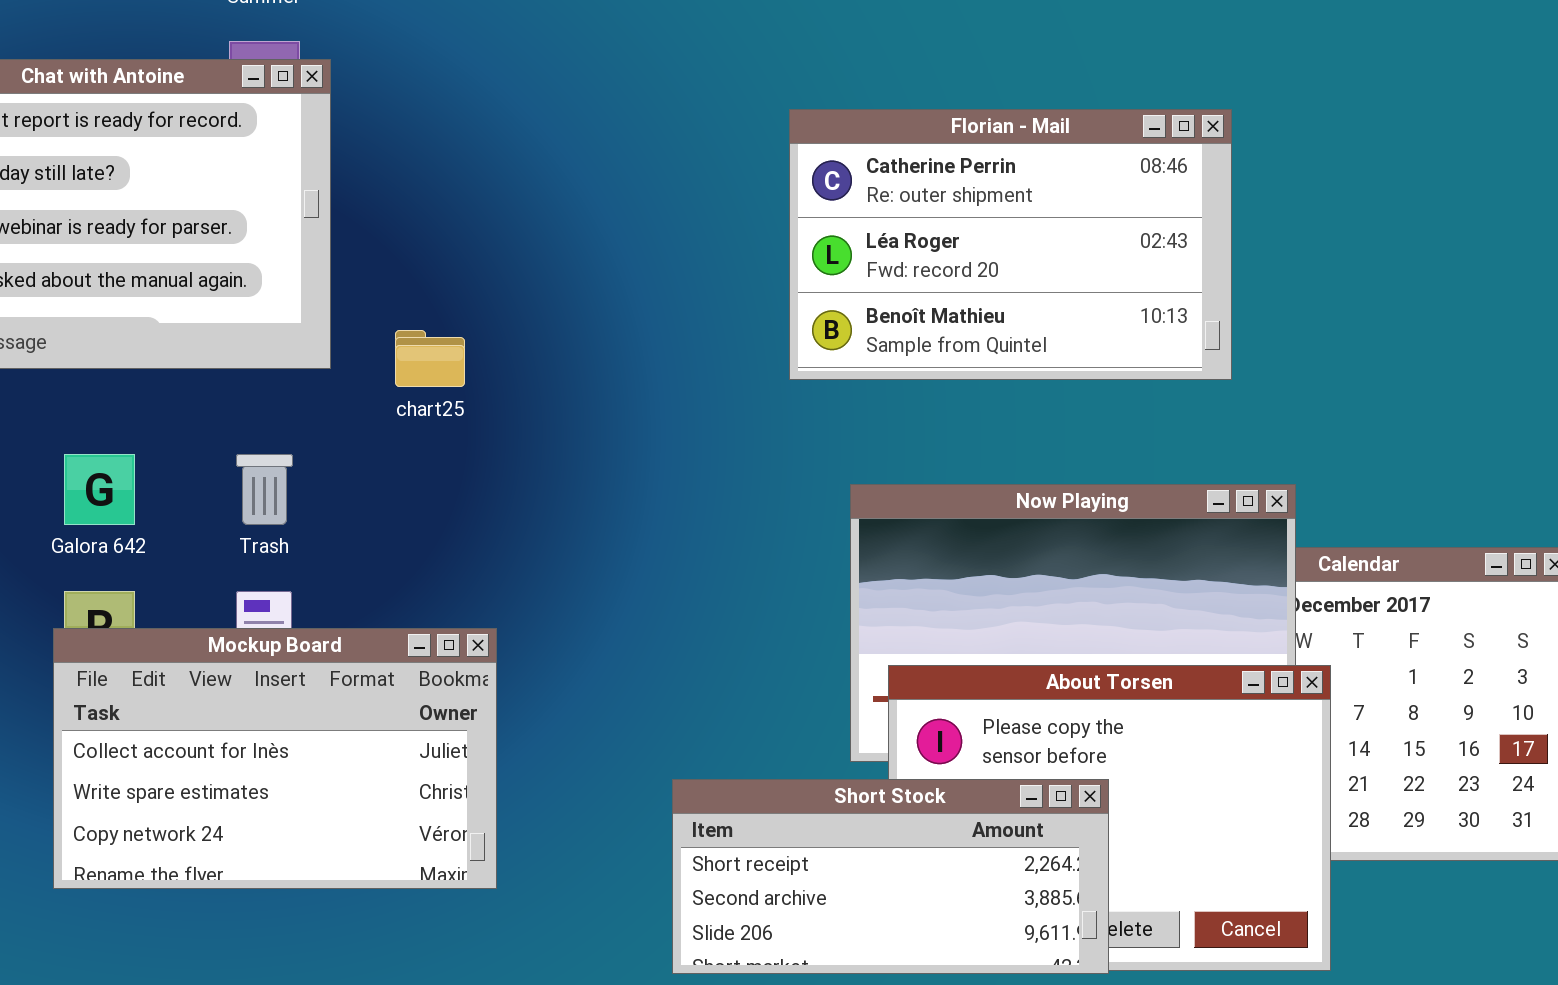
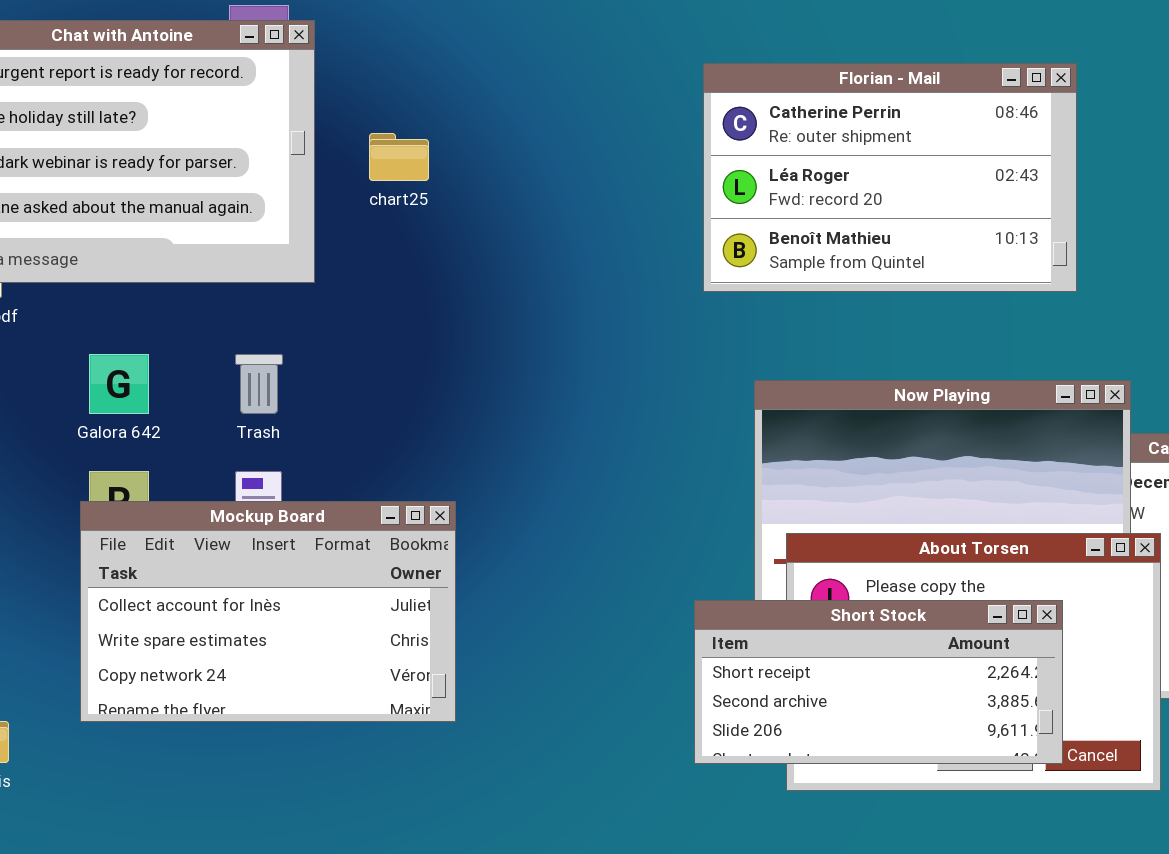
chart25: [395,330,465,387] -> [369,133,429,181], moved
Short Stock: [672,779,1109,974] -> [694,600,1063,764], moved

